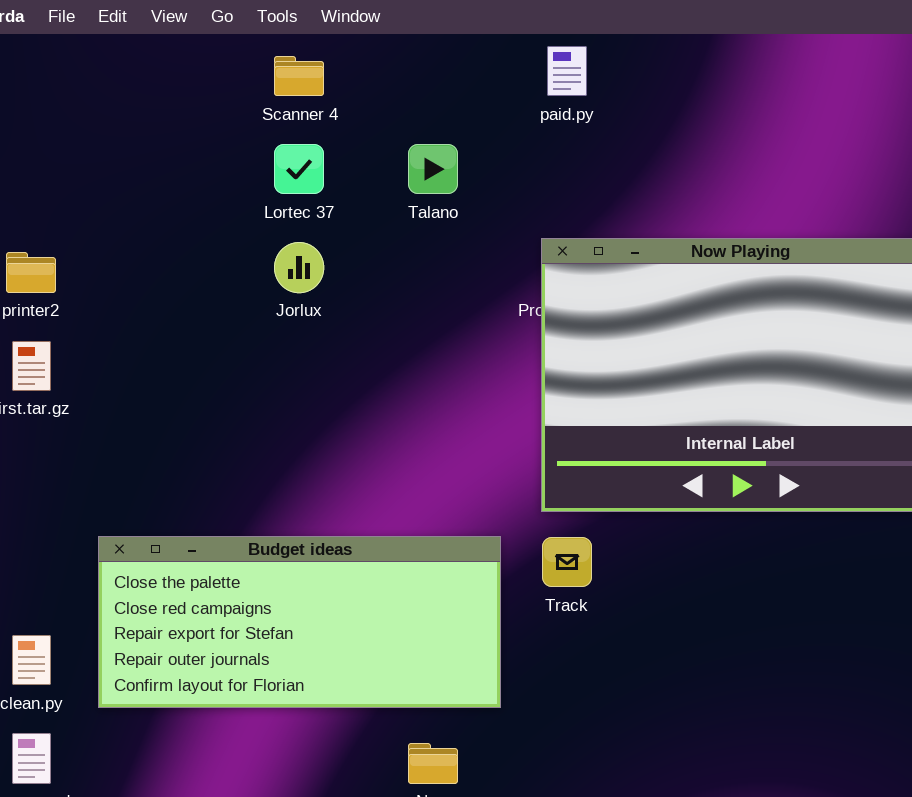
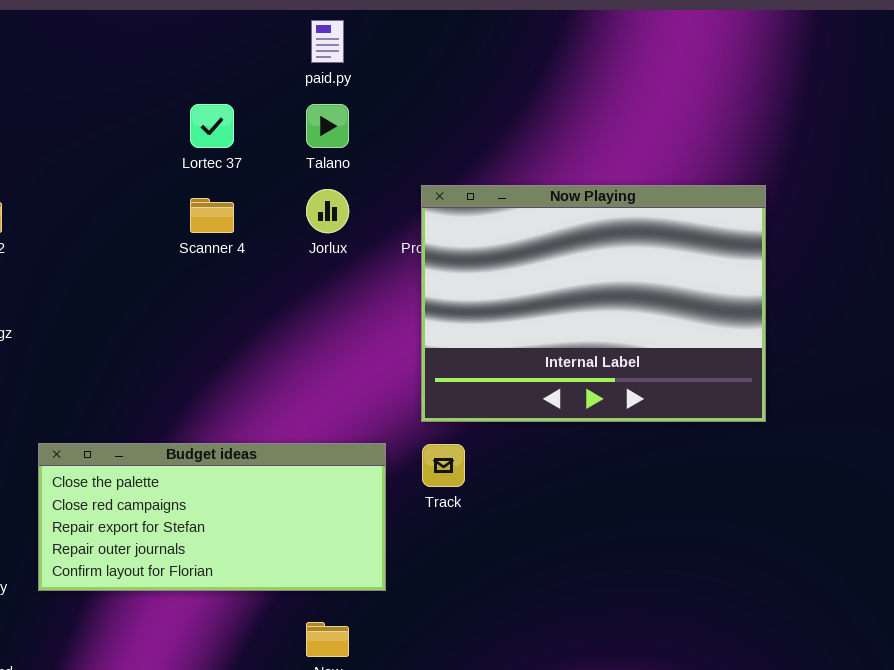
paid.py: [547,46,587,96] -> [311,20,344,63], moved
Scanner 4: [274,56,324,96] -> [190,198,234,233], moved
Jorlux: [274,242,324,293] -> [306,189,349,233], moved

